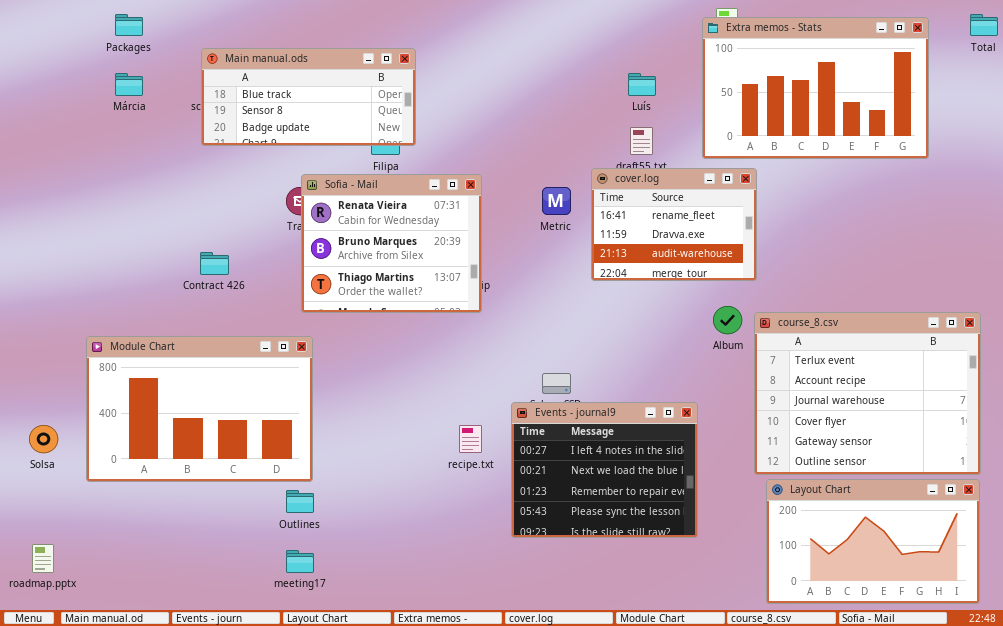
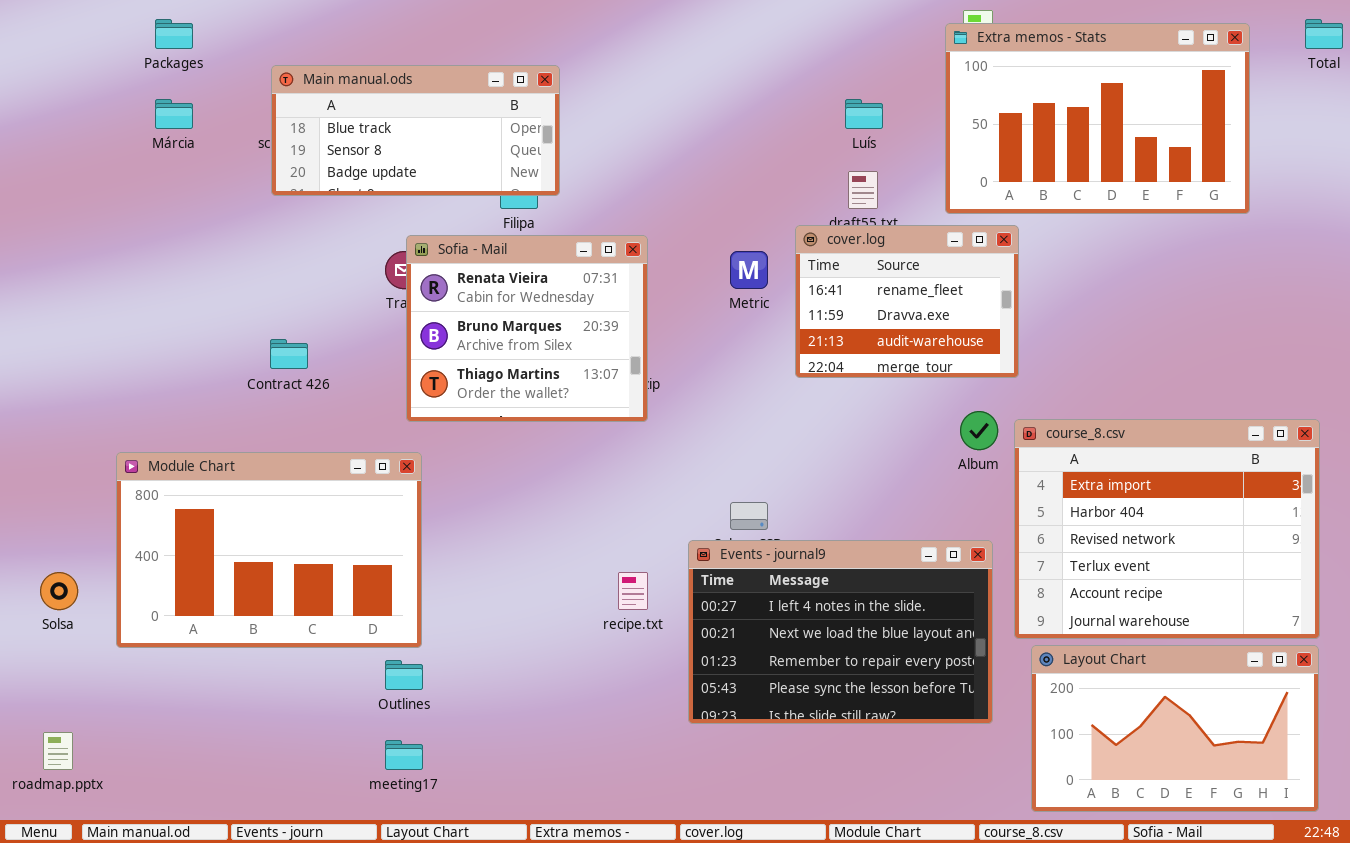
course_8.csv: [754,312,981,475] -> [1014,419,1320,639], scrolled up 3 rows
Events - journal9: [511,402,698,538] -> [688,540,993,724], resized

